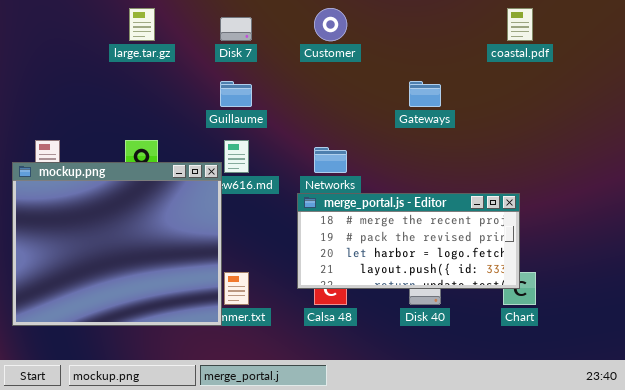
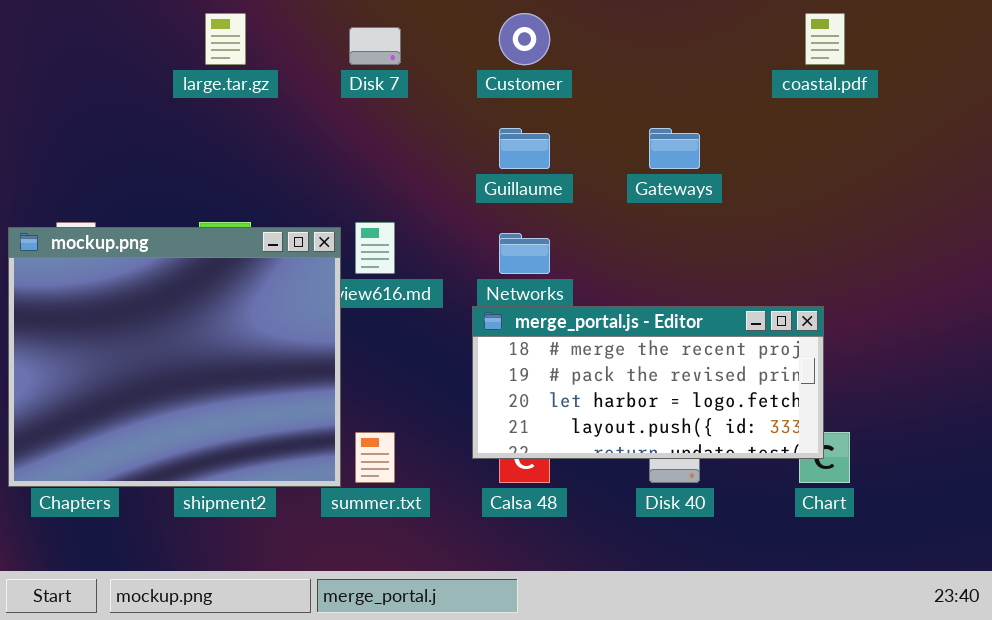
Guillaume: [220,81,252,107] -> [499,128,550,169], moved
mockup.png: [12,162,222,326] -> [8,227,341,487], moved

